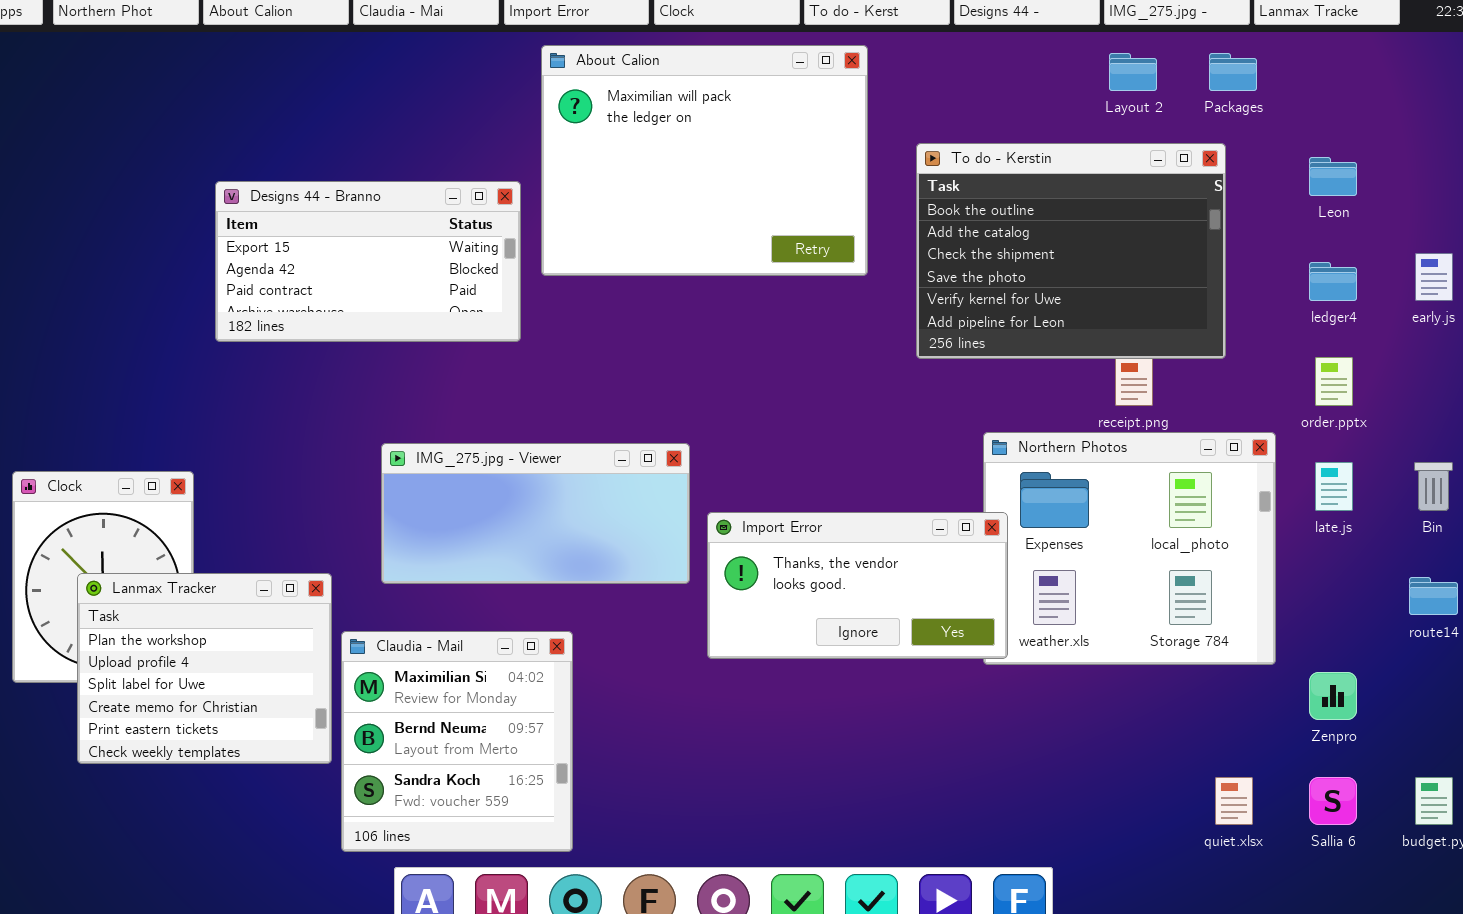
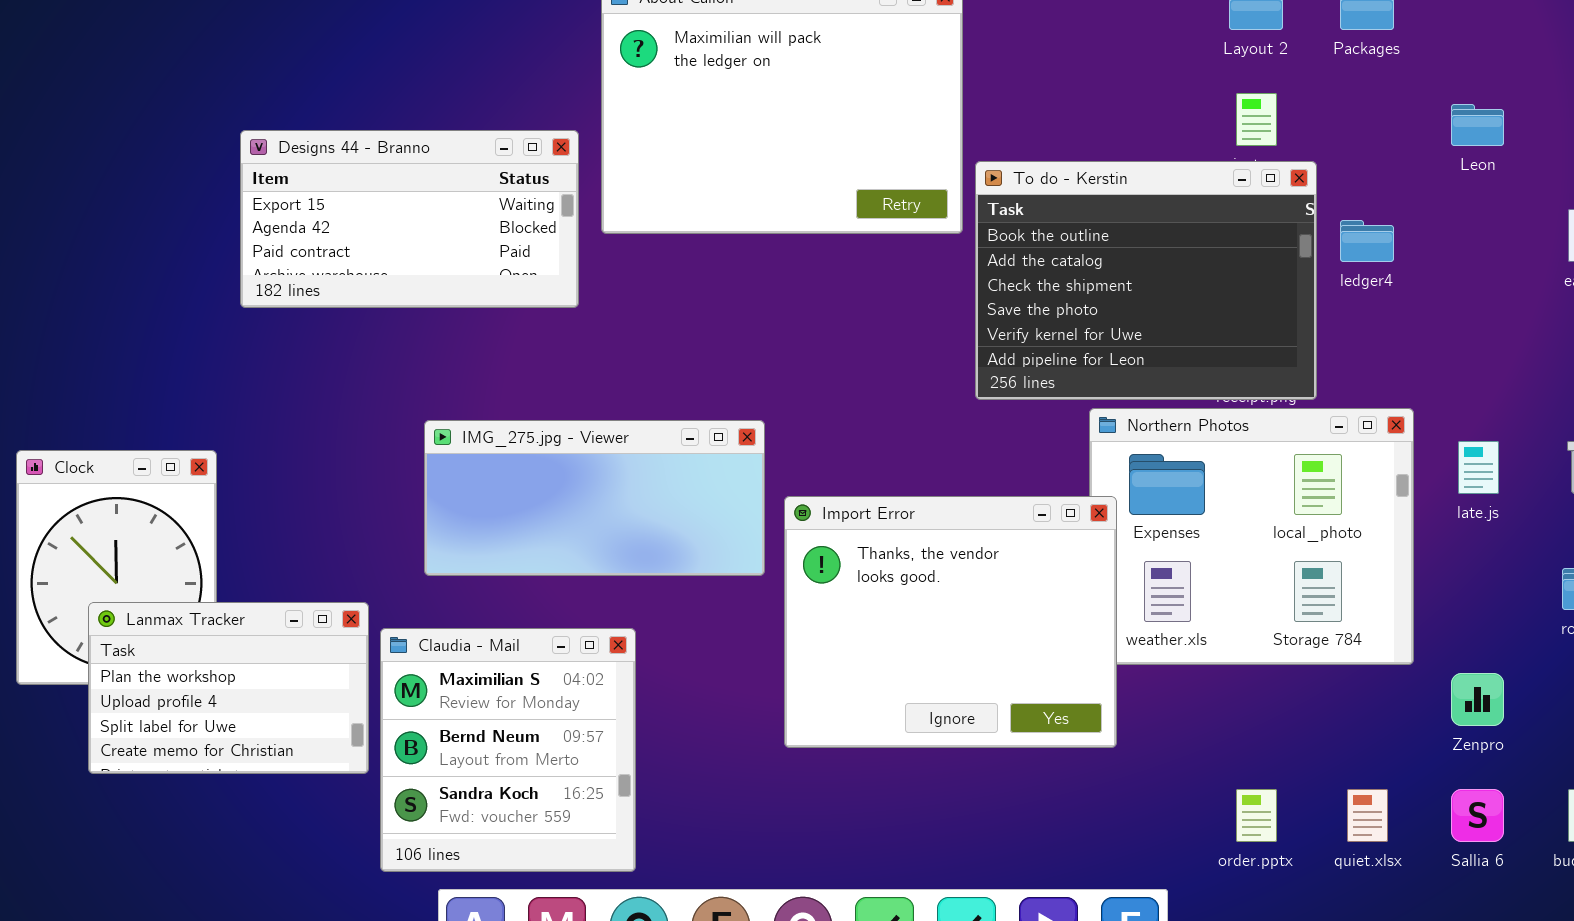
To do - Kerstin: [916,143,1226,359] -> [975,161,1317,400], moved
ledger4: [1309,262,1357,301] -> [1340,220,1394,262], moved
order.pptx: [1315,357,1353,406] -> [1236,789,1277,842], moved
Import Error: [707,512,1008,659] -> [784,496,1117,748], resized
Lanmax Tracker: [77,573,332,764] -> [88,602,369,774], resized

